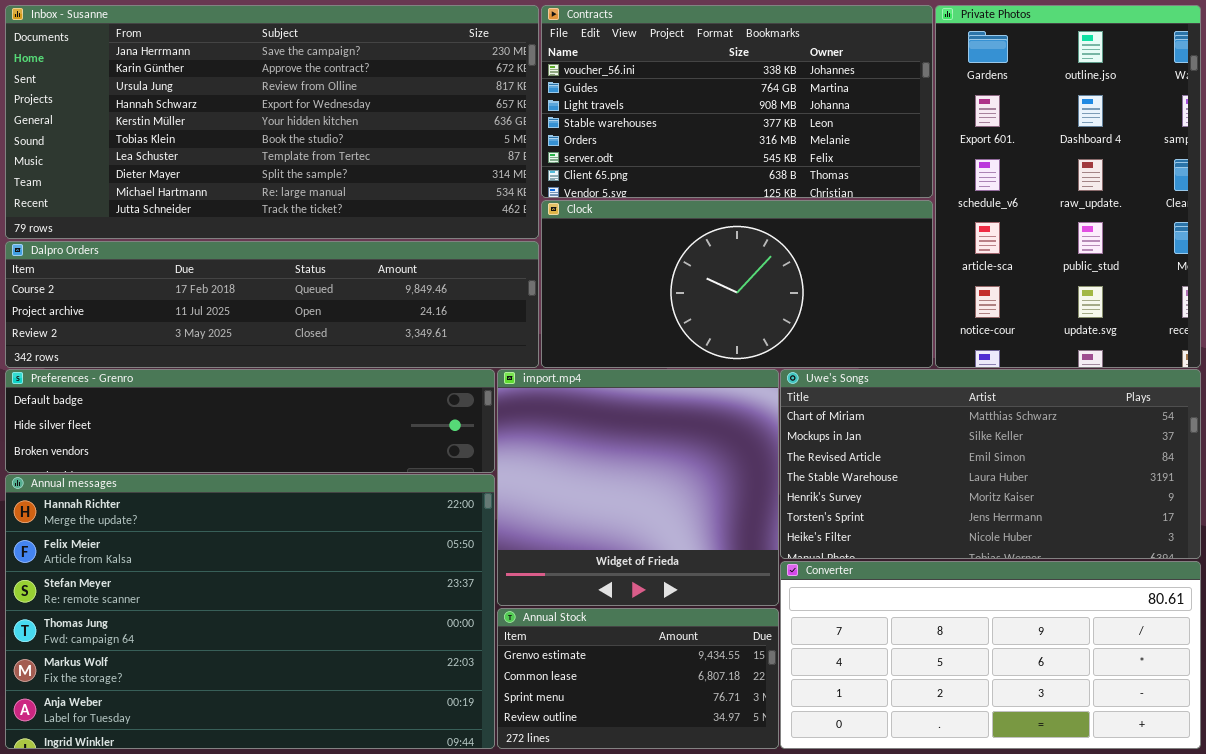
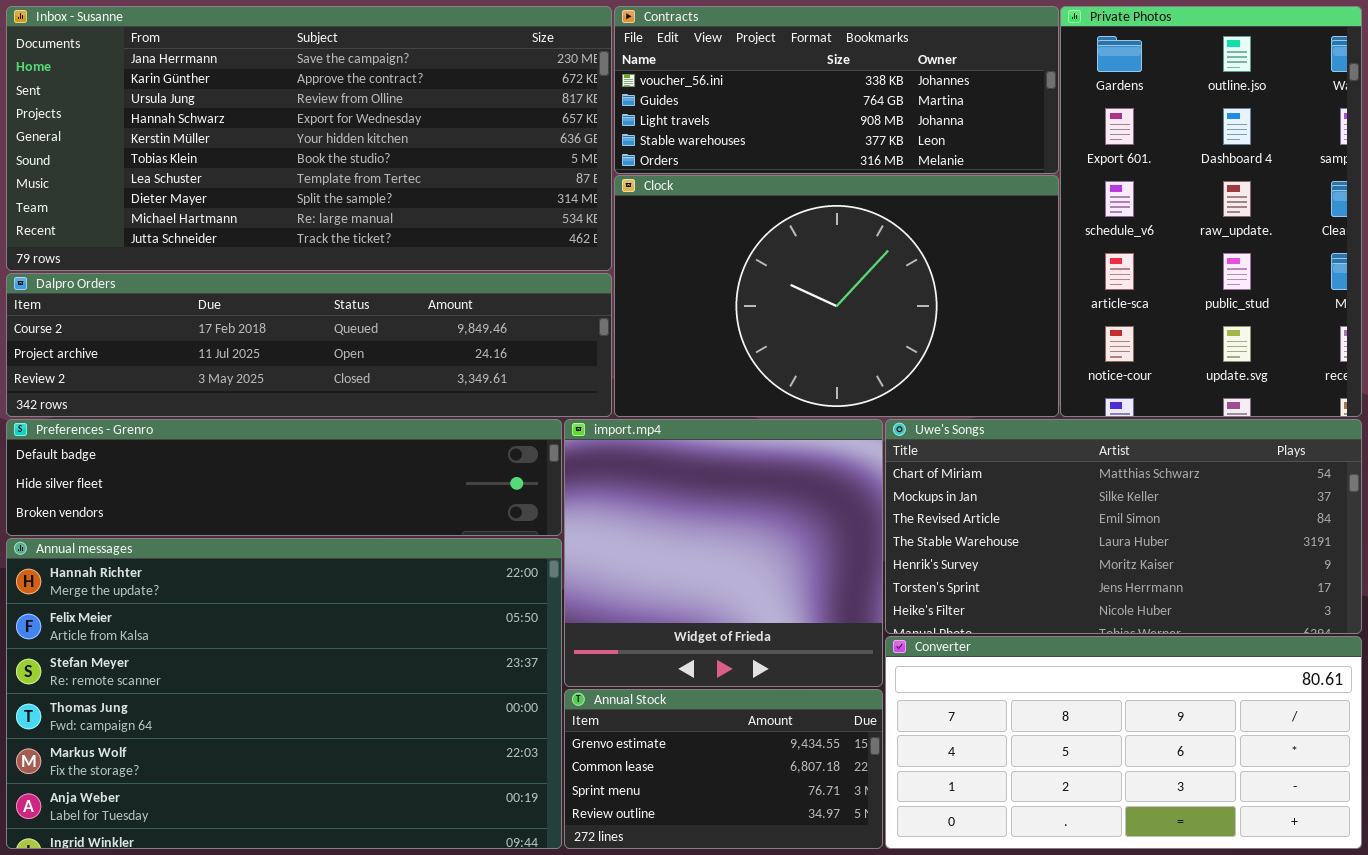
Contracts: [541,5,933,198] -> [614,6,1059,174], resized
Clock: [541,200,933,368] -> [614,175,1059,417], resized

